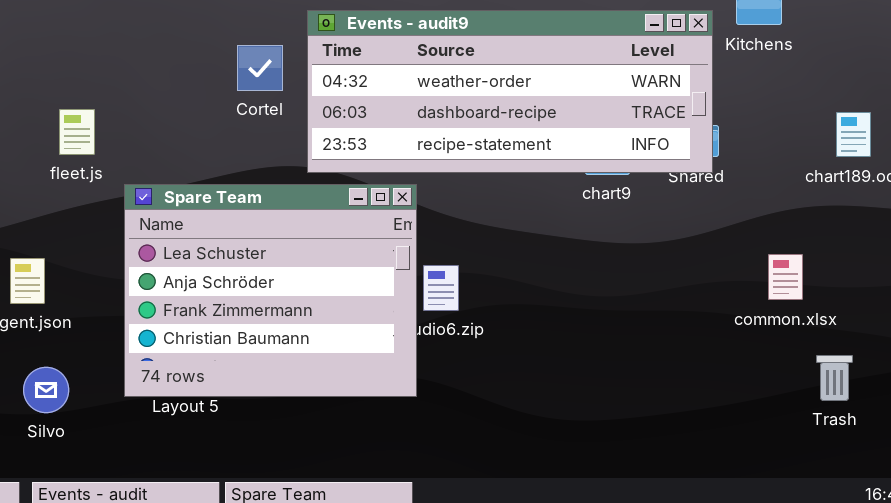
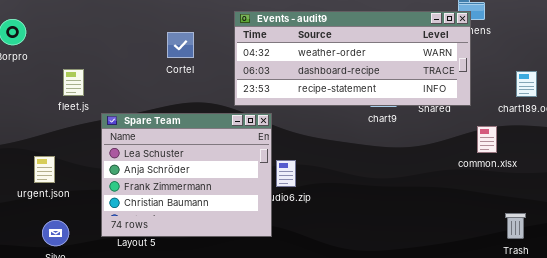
Events - audit9: [307,10,713,173] -> [234,11,471,106], moved
common.xlsx: [768,254,803,300] -> [477,126,497,153], moved

